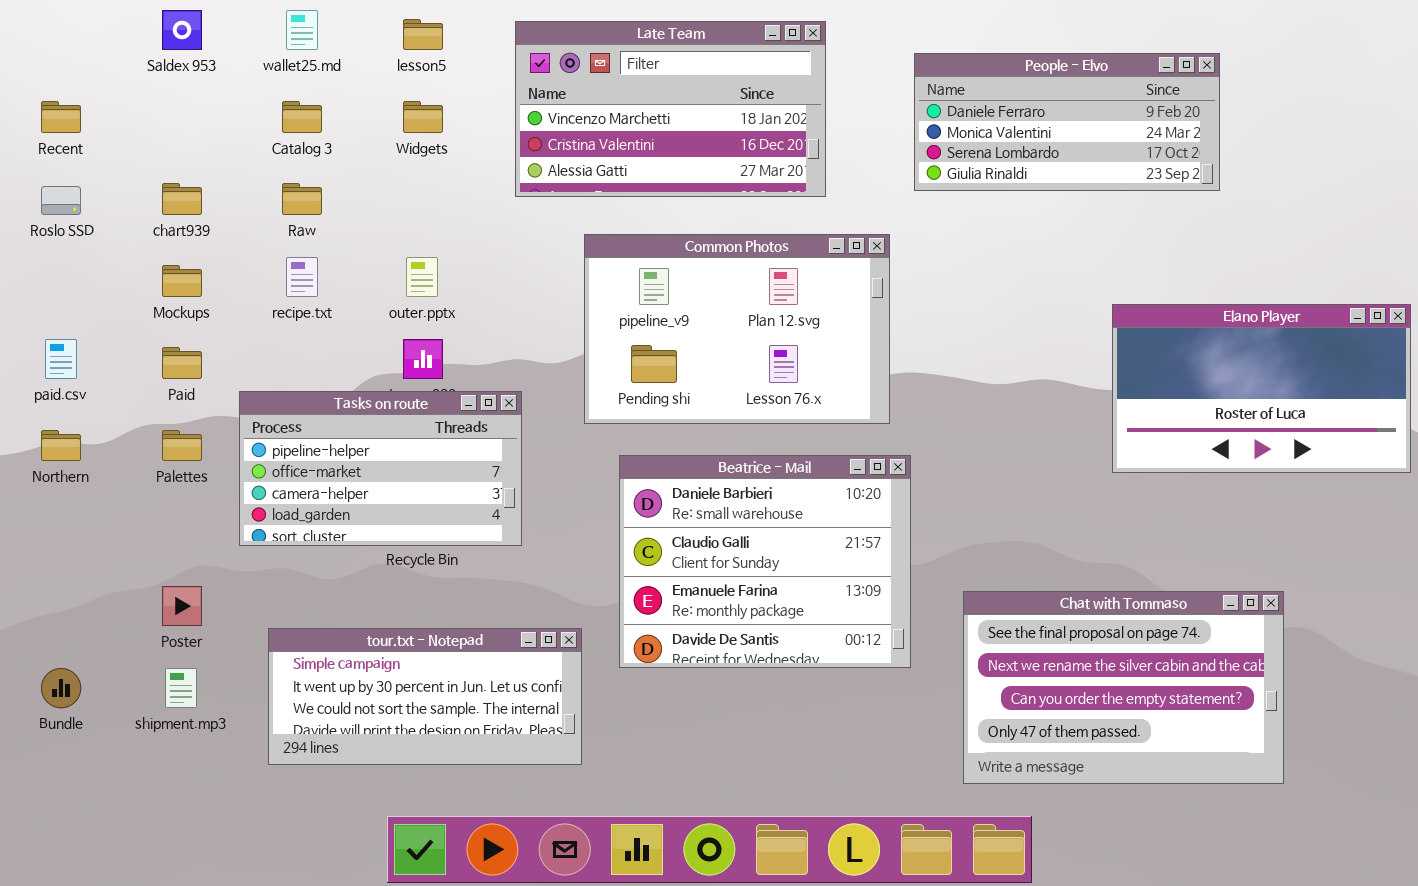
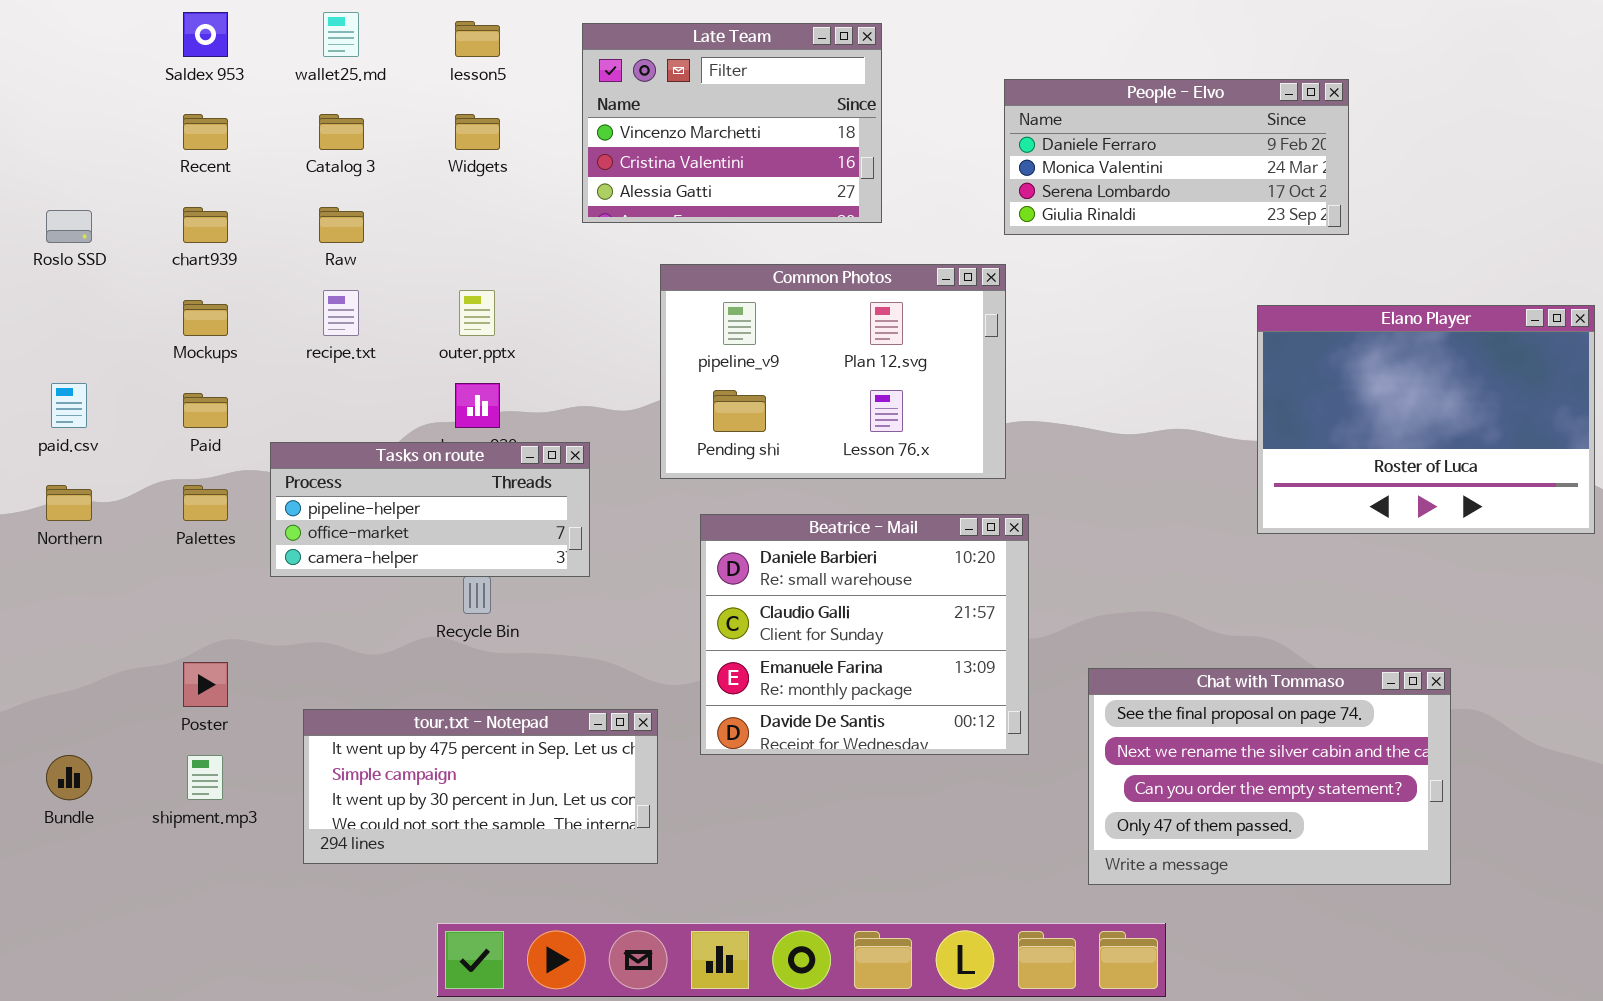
Late Team: [515,21,826,197] -> [582,23,882,223], resized
People - Elvo: [914,53,1220,191] -> [1004,79,1349,235], moved
Recent: [41,101,81,133] -> [183,114,228,150], moved
Elano Player: [1112,304,1411,473] -> [1257,305,1595,534], resized
Tasks on route: [239,391,522,546] -> [270,442,590,577], resized
tour.txt - Notepad: [268,628,582,765] -> [303,709,658,864], scrolled up 1 row

